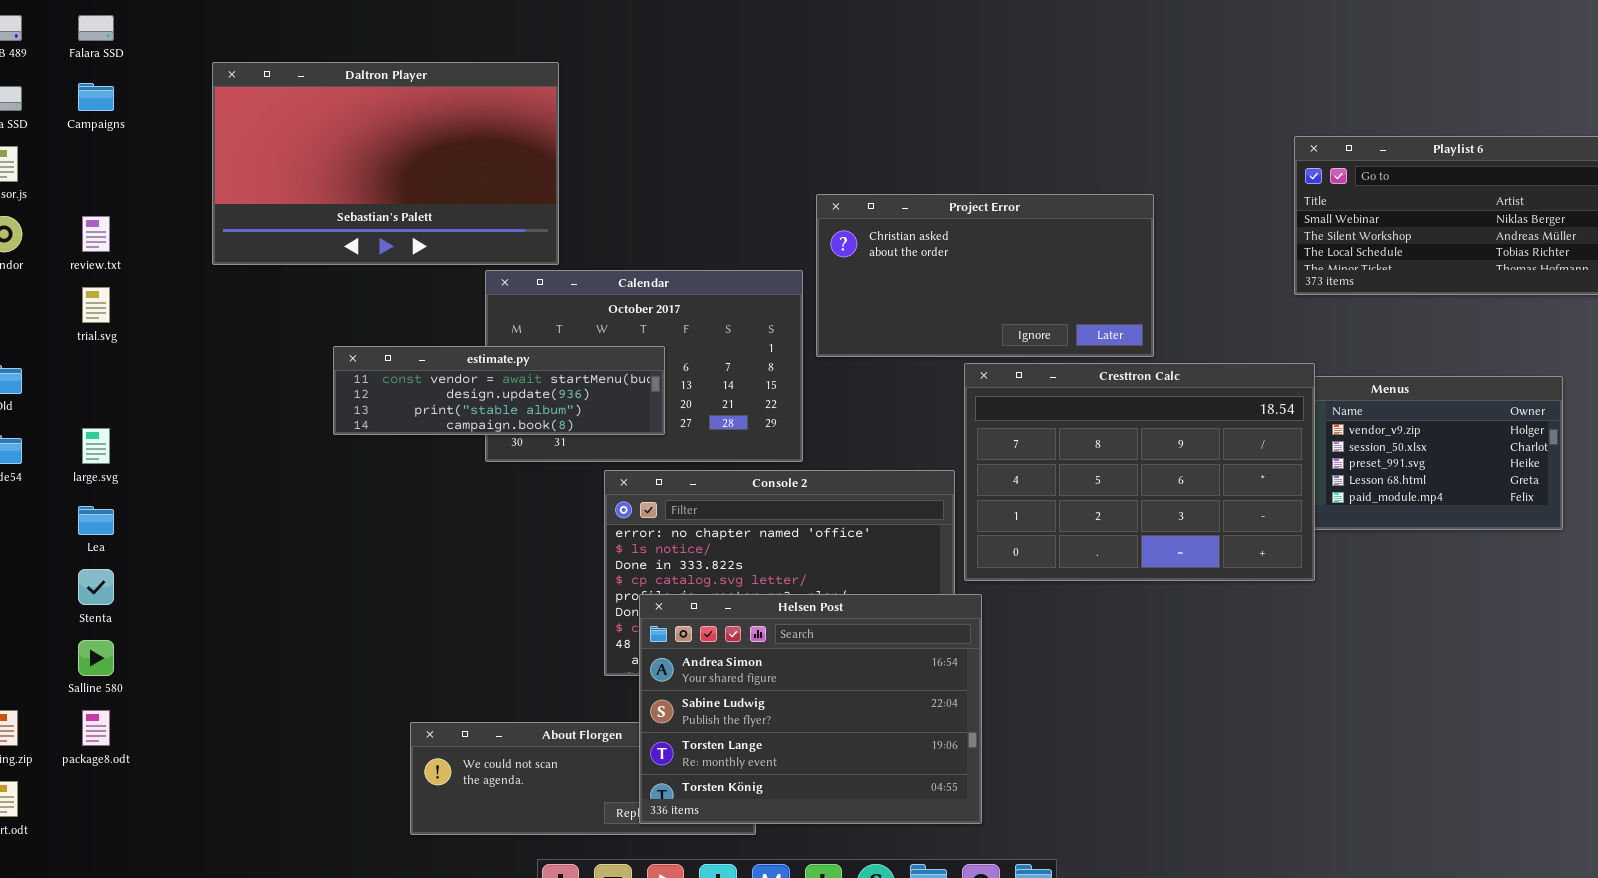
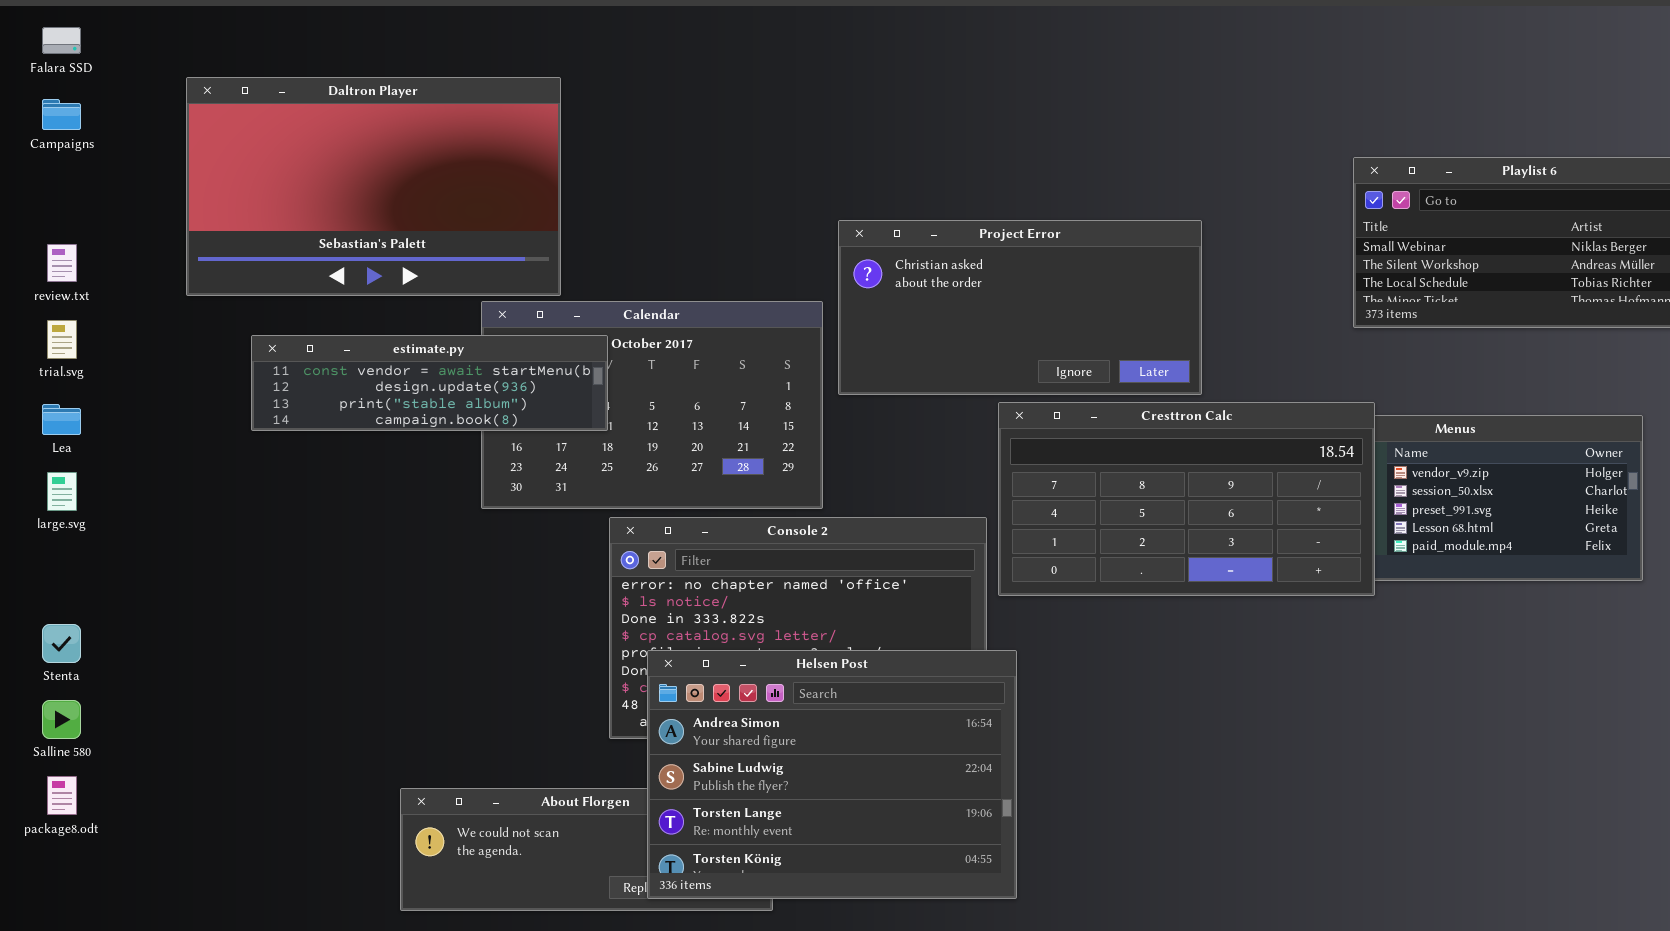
estimate.py: [333,346,665,435] -> [251,335,608,431], moved
Cresttron Calc: [964,363,1315,581] -> [998,402,1375,596], resized
Lea: [78,506,114,535] -> [42,404,81,435], moved

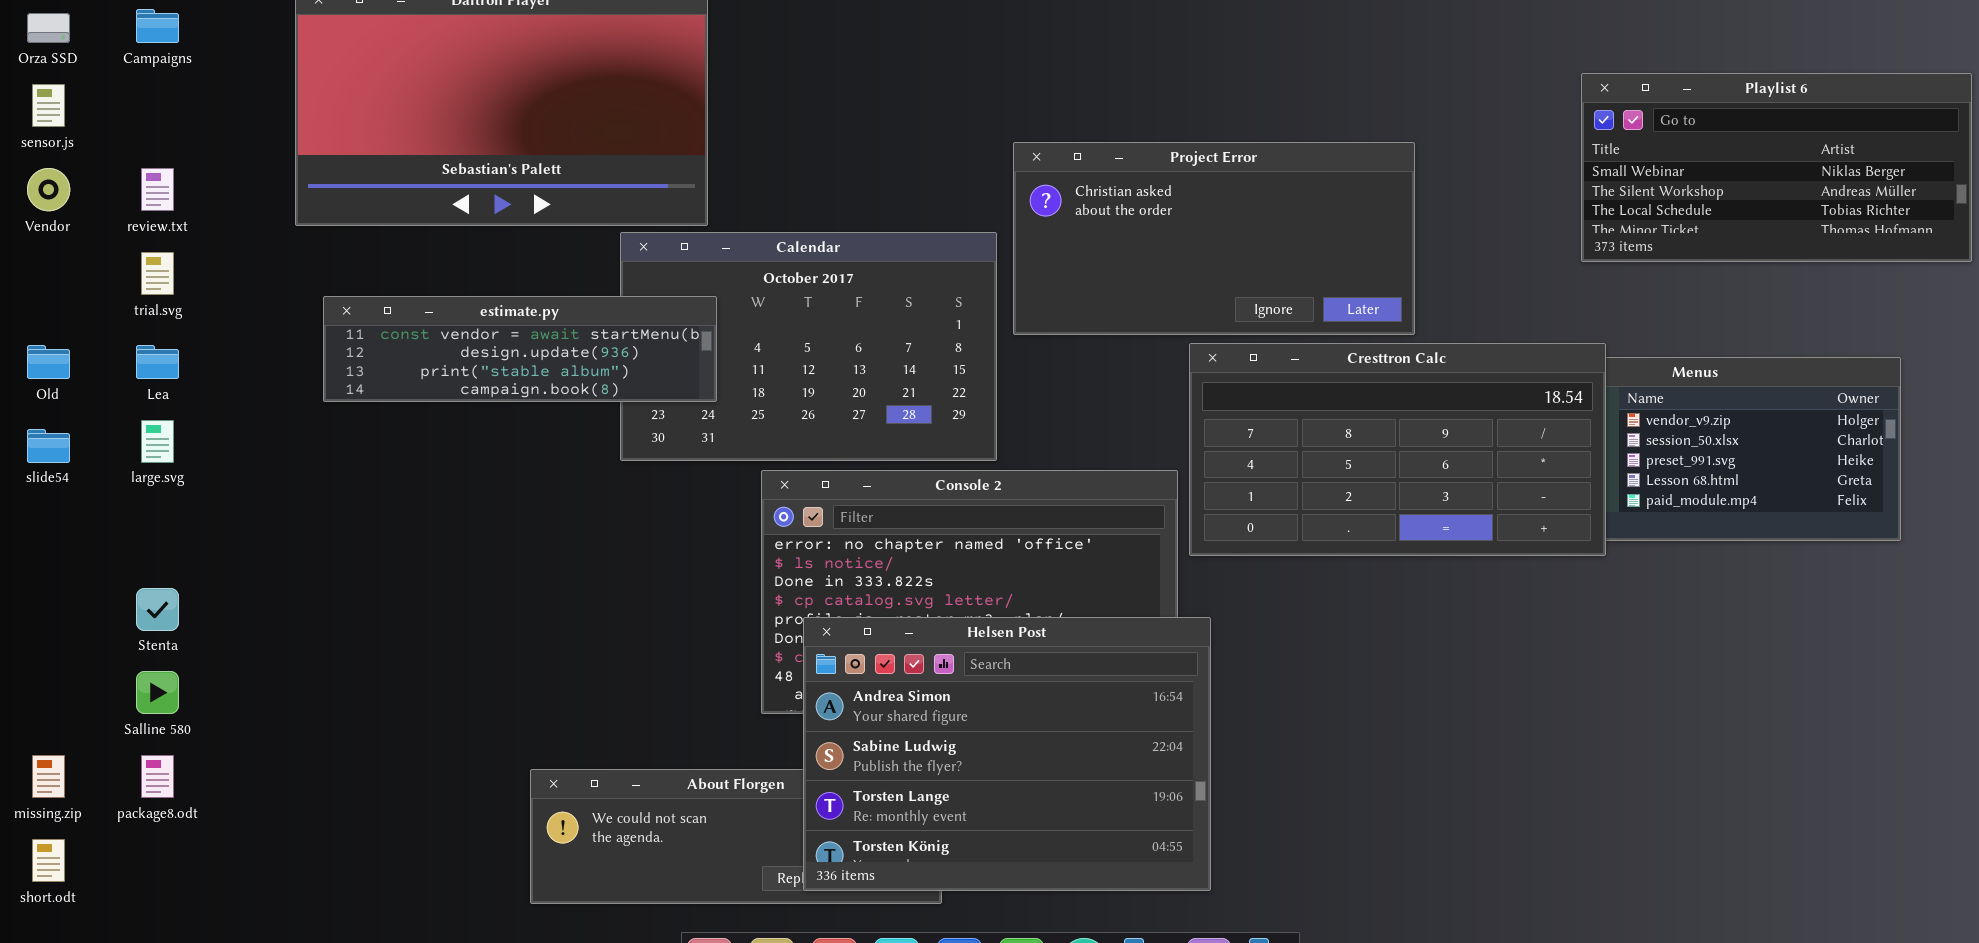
estimate.py: [251,335,608,431] -> [323,296,717,402], moved

